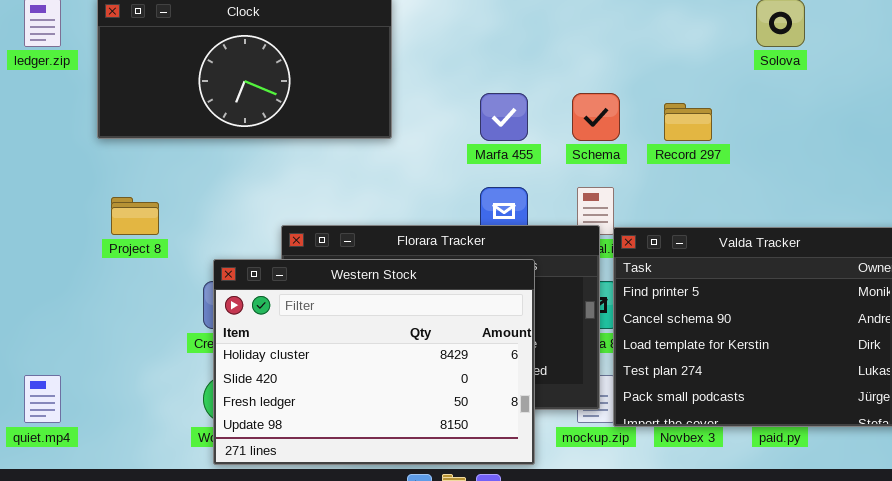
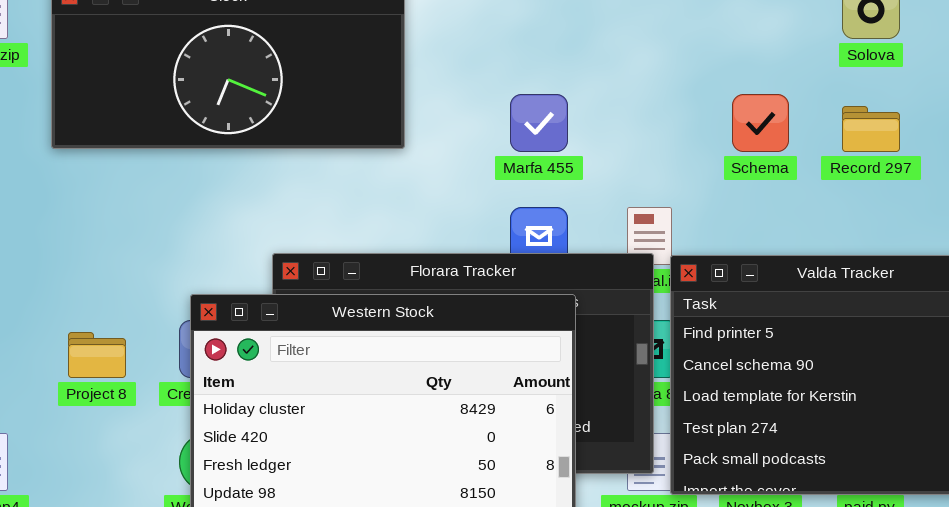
Schema: [572,93,620,141] -> [732,94,789,152], moved
Record 297: [664,103,712,141] -> [842,106,900,152], moved
Project 8: [111,197,159,235] -> [68,332,126,378], moved

